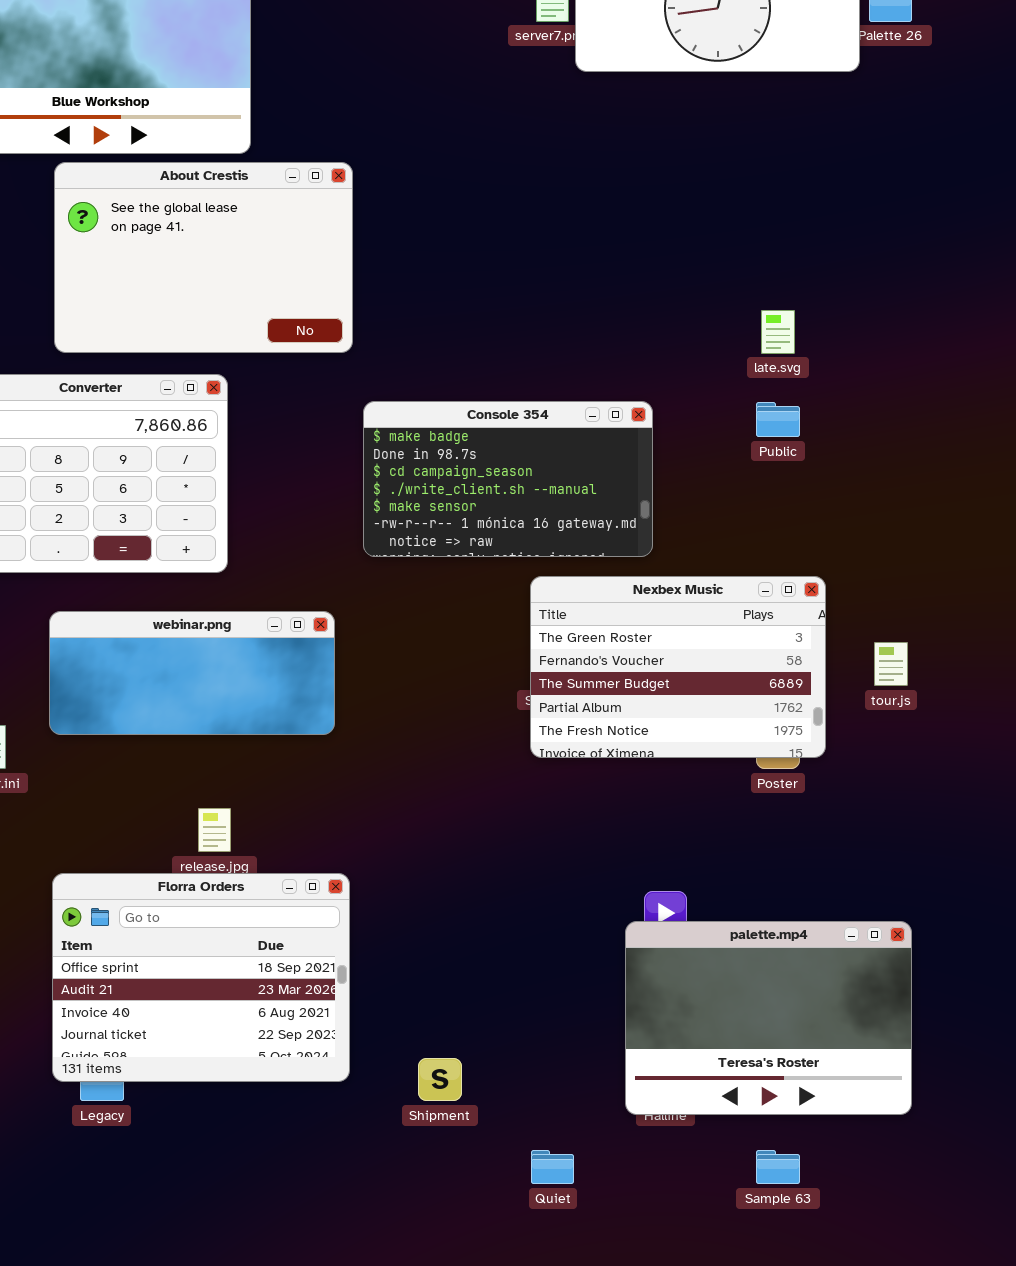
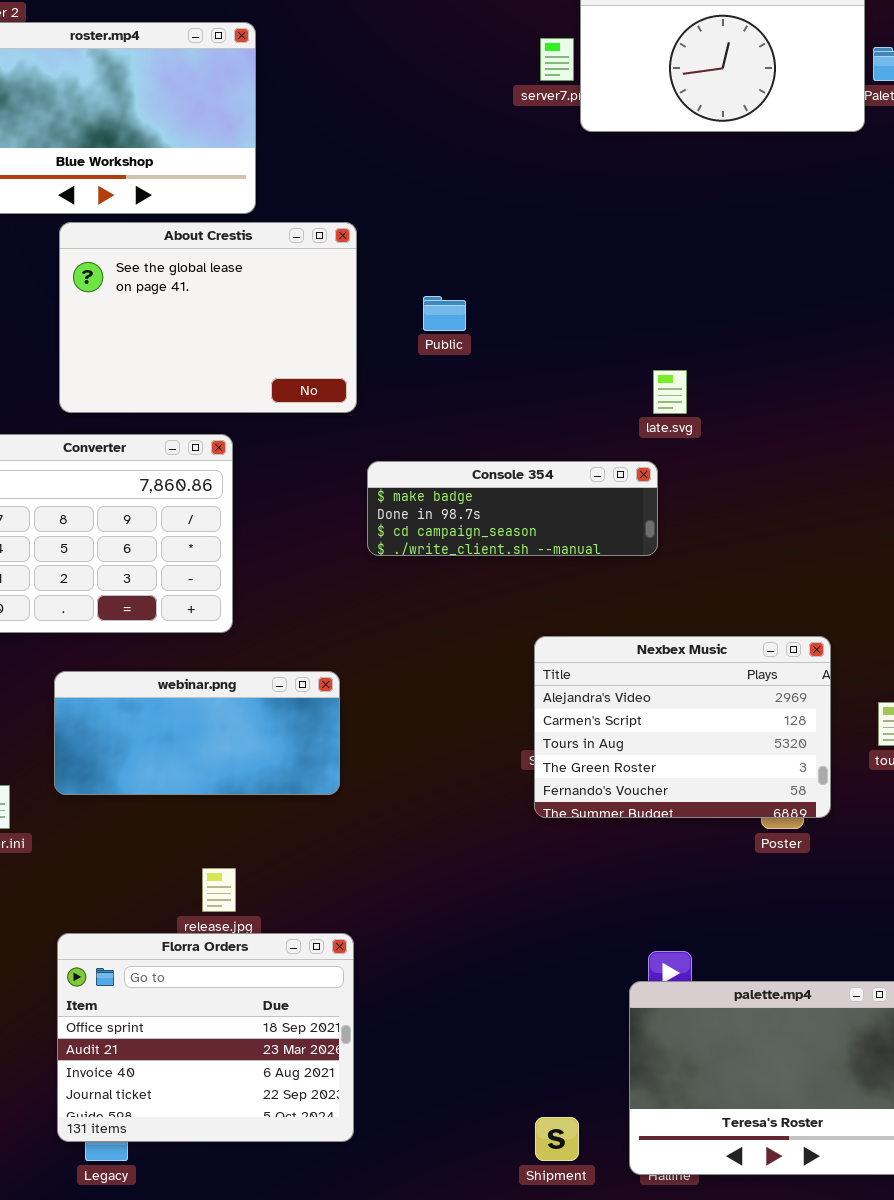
late.svg: [761,310,795,354] -> [653,370,687,414], moved
Console 354: [363,401,653,557] -> [367,461,658,556], resized
Public: [756,402,800,437] -> [423,296,466,331], moved
Nexbex Music: [530,576,826,758] -> [534,636,831,818], scrolled up 3 rows
Shipment: [418,1058,462,1101] -> [535,1117,579,1161], moved

